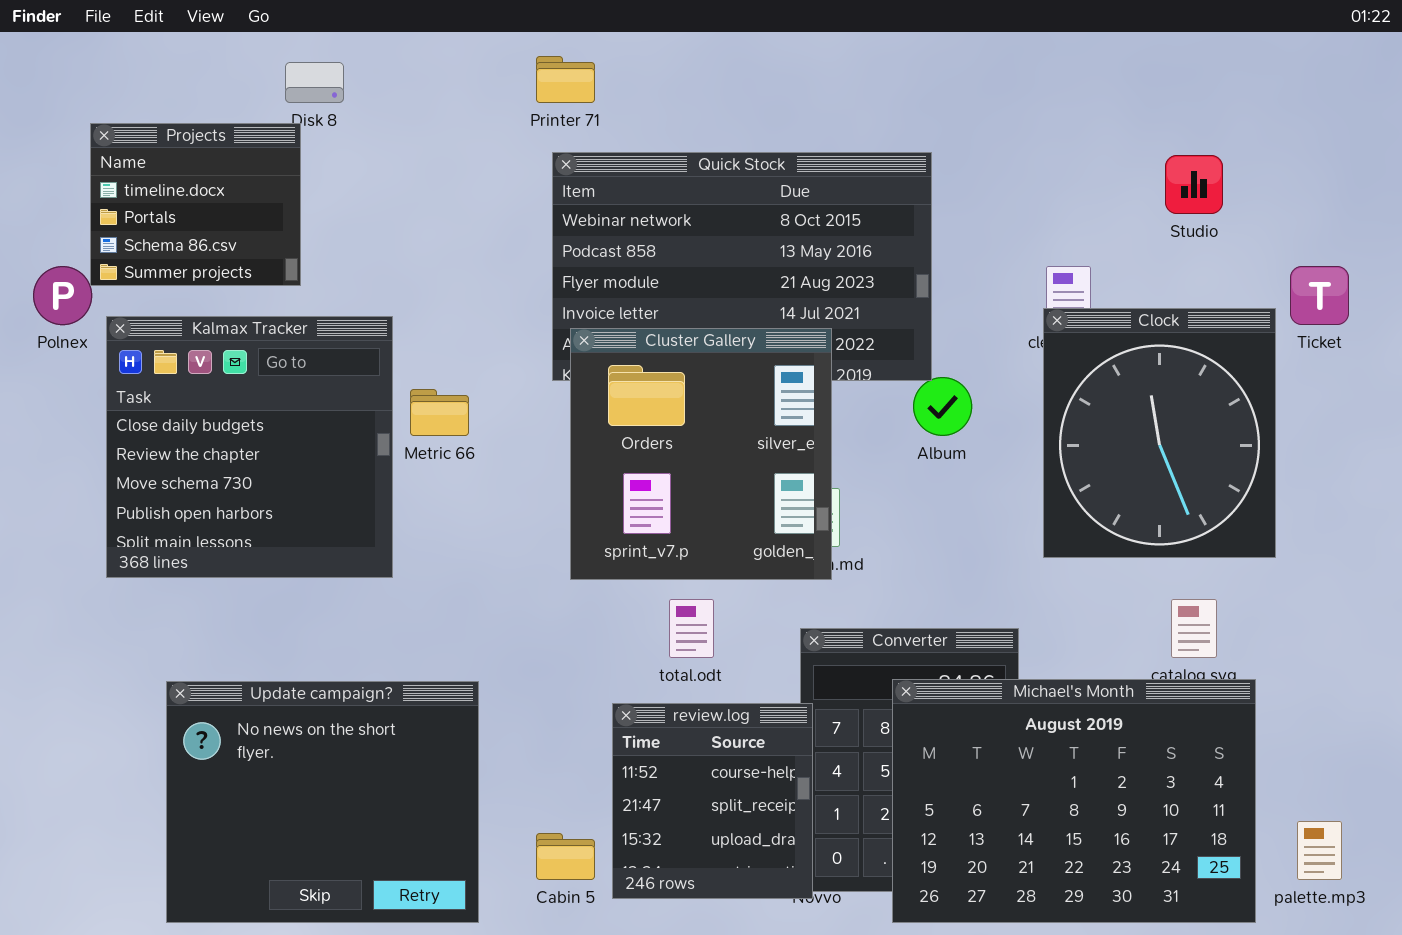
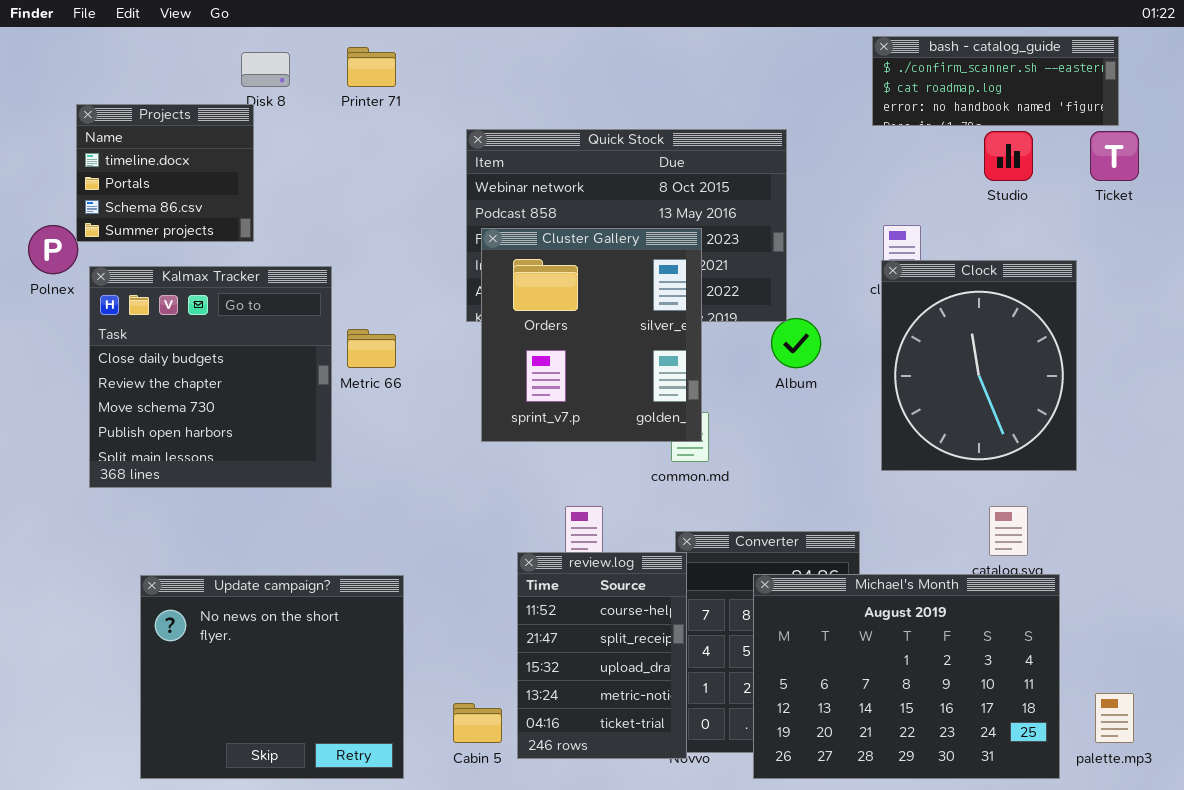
bash - catalog_guide: none -> [872,36,1119,126], opened
Printer 71: [536,56,595,103] -> [347,47,396,87], moved
Ticket: [1290,266,1349,325] -> [1090,131,1139,181], moved
Cluster Gallery: [570,328,832,580] -> [481,228,702,442], moved
review.log: [612,703,813,899] -> [517,552,687,759], resized

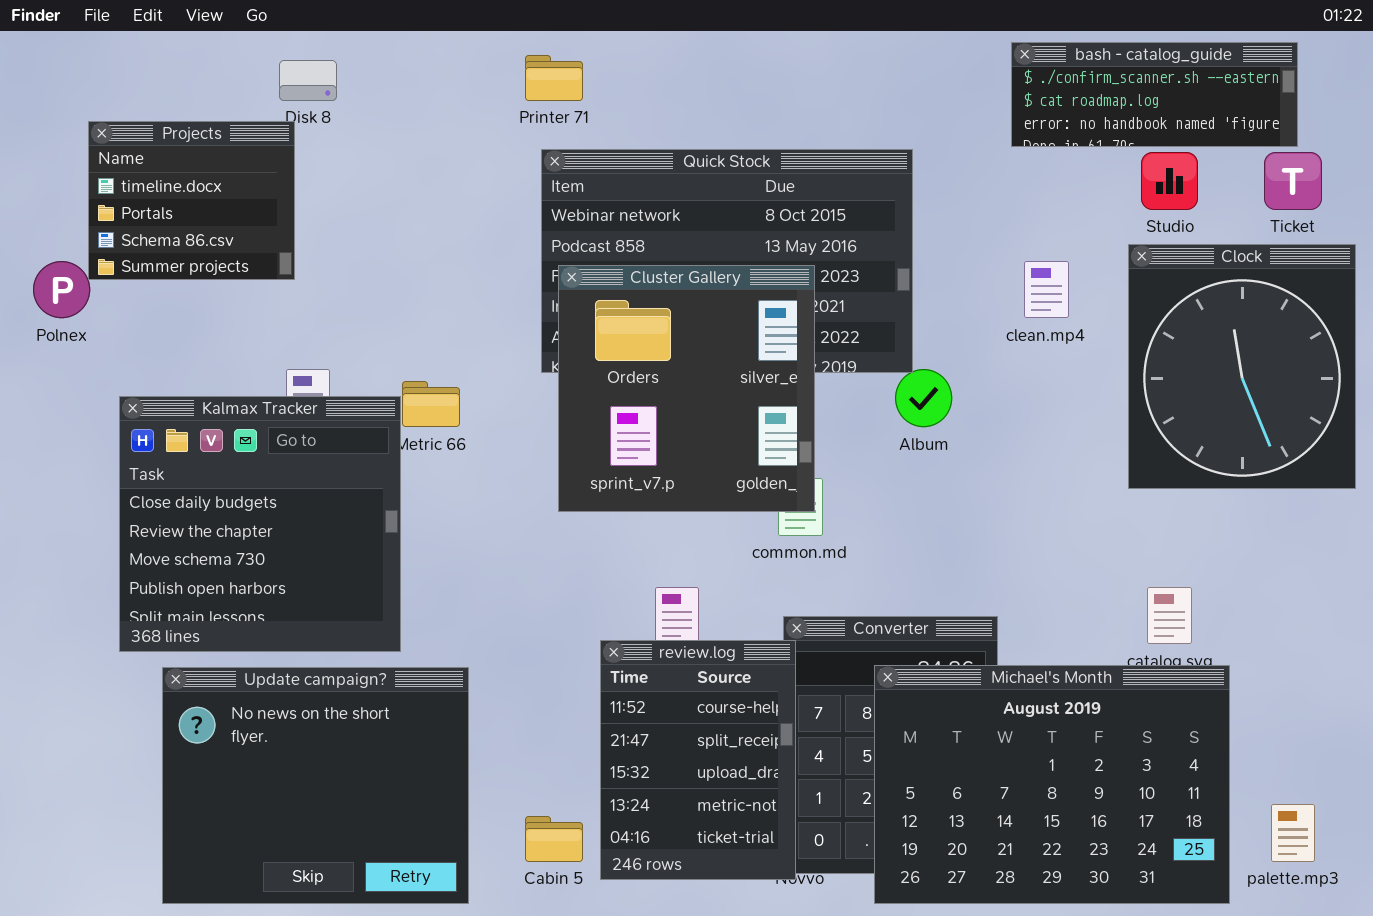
Printer 71: [347,47,396,87] -> [525,55,583,101], moved
Clock: [881,260,1077,471] -> [1128,244,1356,489], moved
Kalmax Tracker: [89,266,332,488] -> [119,396,401,652], moved

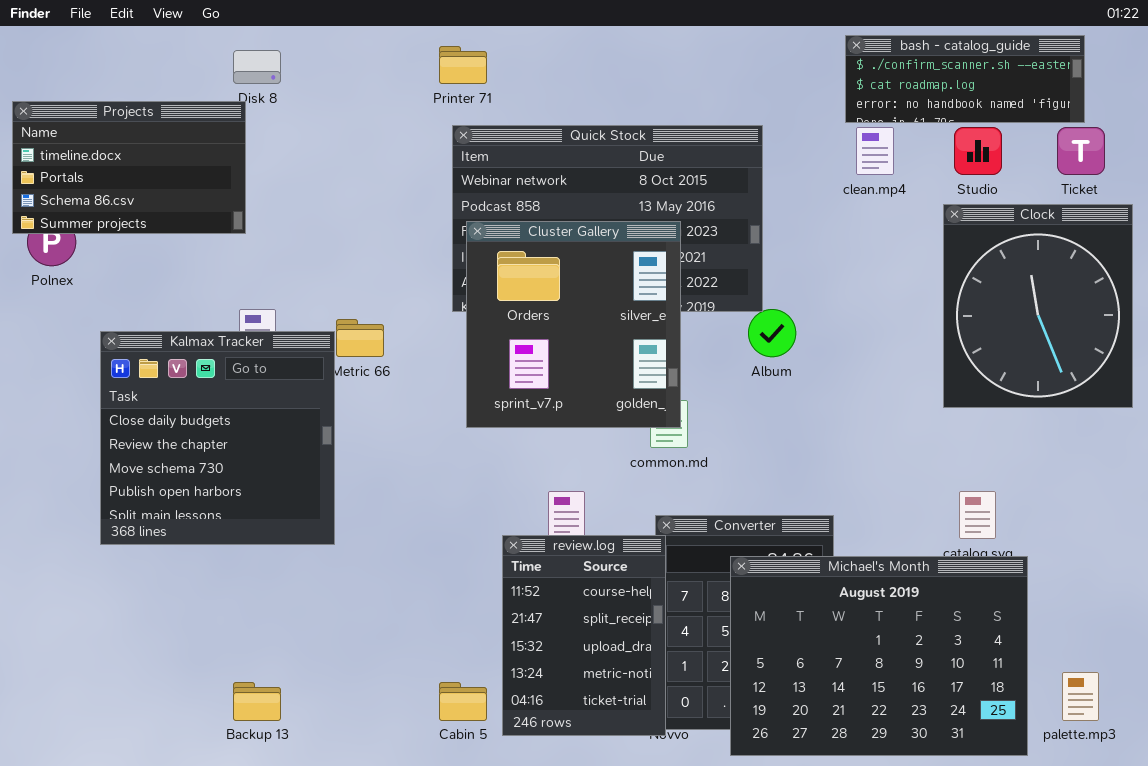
Projects: [88,121,295,280] -> [12,101,246,234], resized
clean.mp4: [1024,261,1069,318] -> [856,127,894,175], moved
Update campaign?: [162,667,469,904] -> none, closed

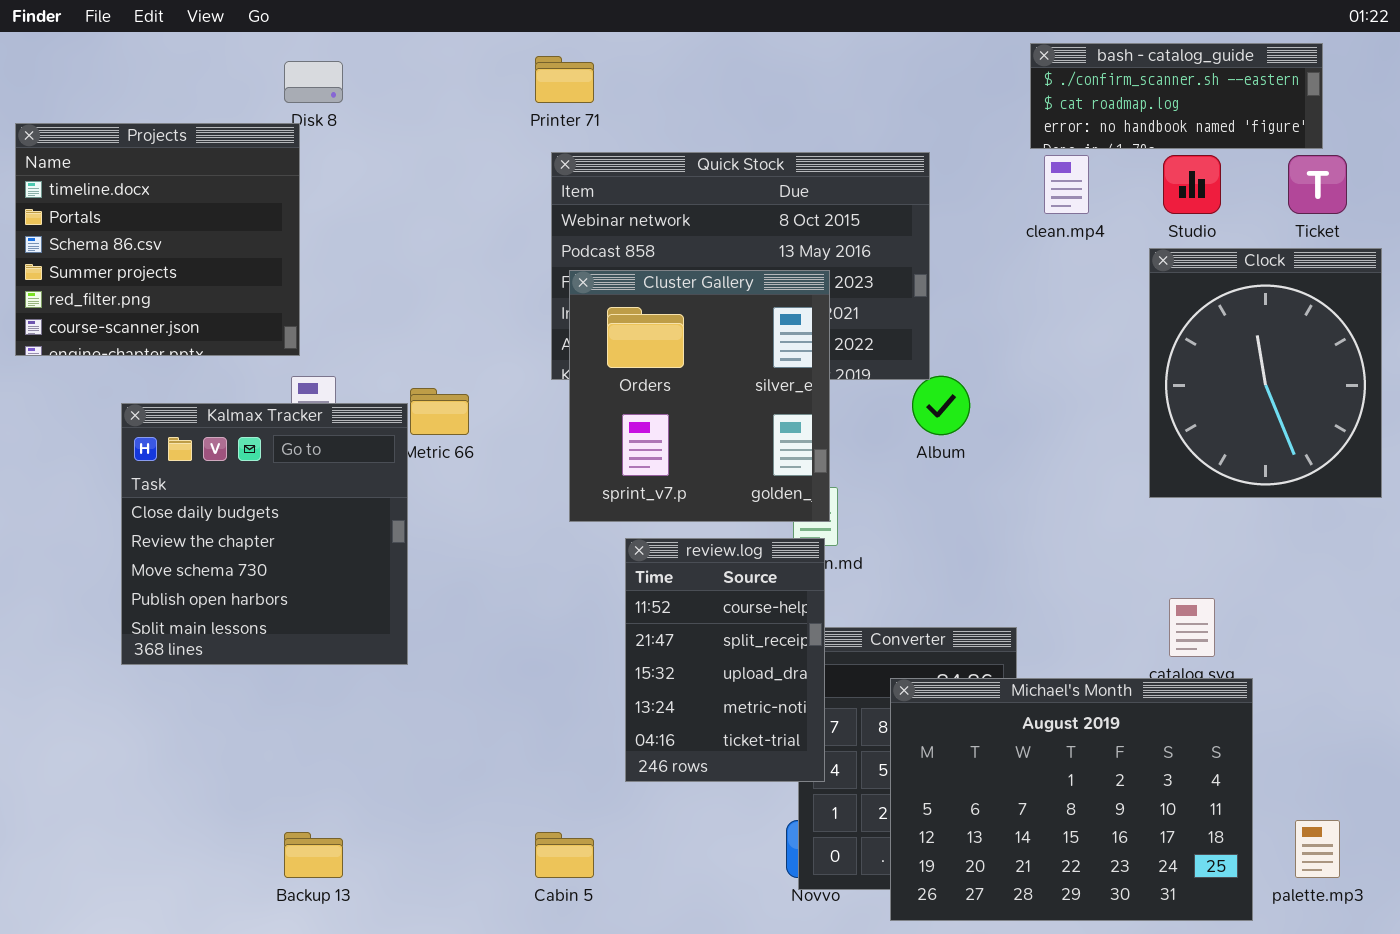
Projects: [12,101,246,234] -> [15,123,300,356], resized
review.log: [502,535,666,736] -> [625,538,825,782], moved

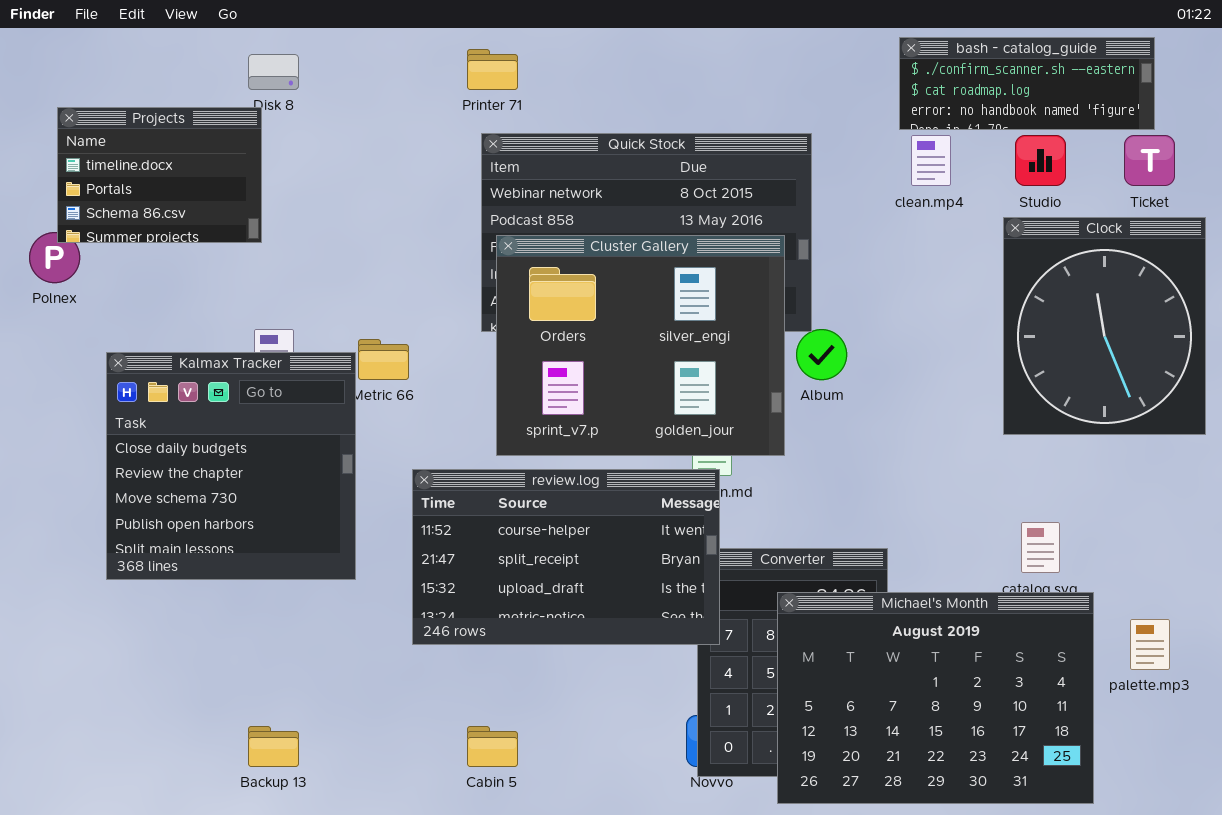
Projects: [15,123,300,356] -> [57,107,262,243], resized
Cluster Gallery: [569,270,830,522] -> [496,235,785,456], resized
review.log: [625,538,825,782] -> [412,469,720,645], resized
palette.mp3: [1295,820,1340,878] -> [1130,619,1170,670], moved

